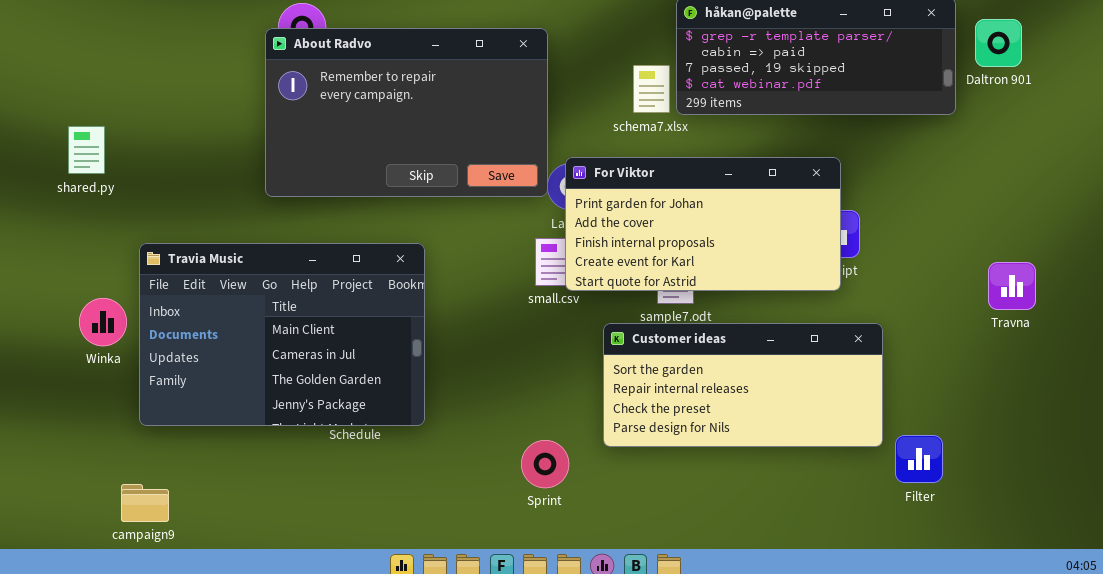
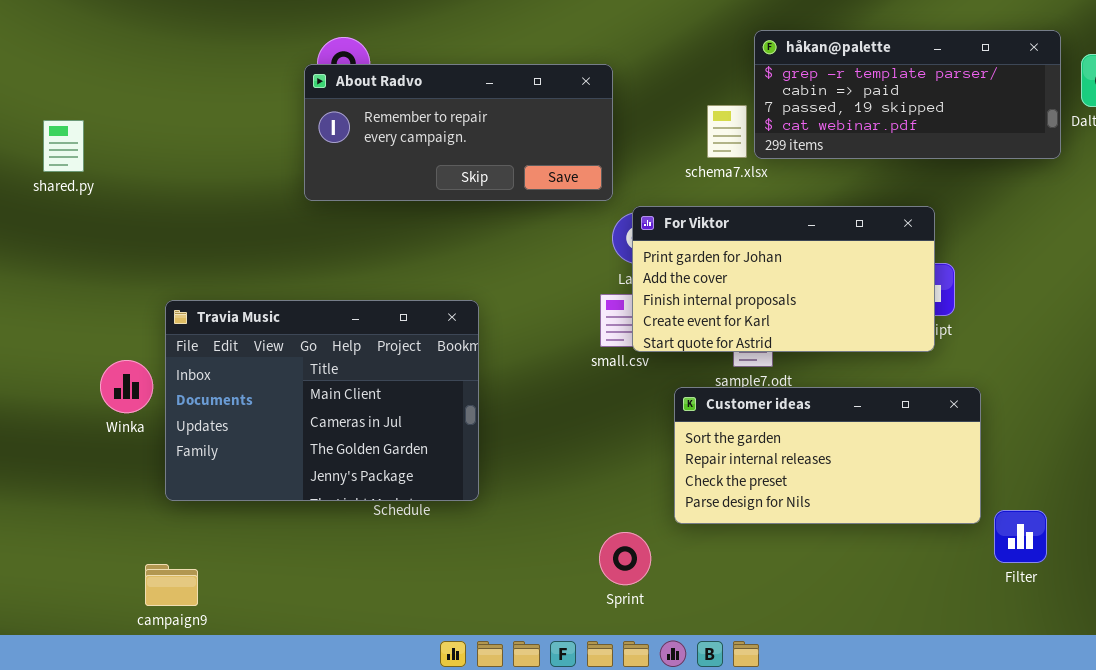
About Radvo: [265,28,548,197] -> [304,64,613,201], resized
shared.py: [68,126,105,174] -> [43,120,84,172], moved
Sprint: [521,440,569,488] -> [599,532,651,585], moved

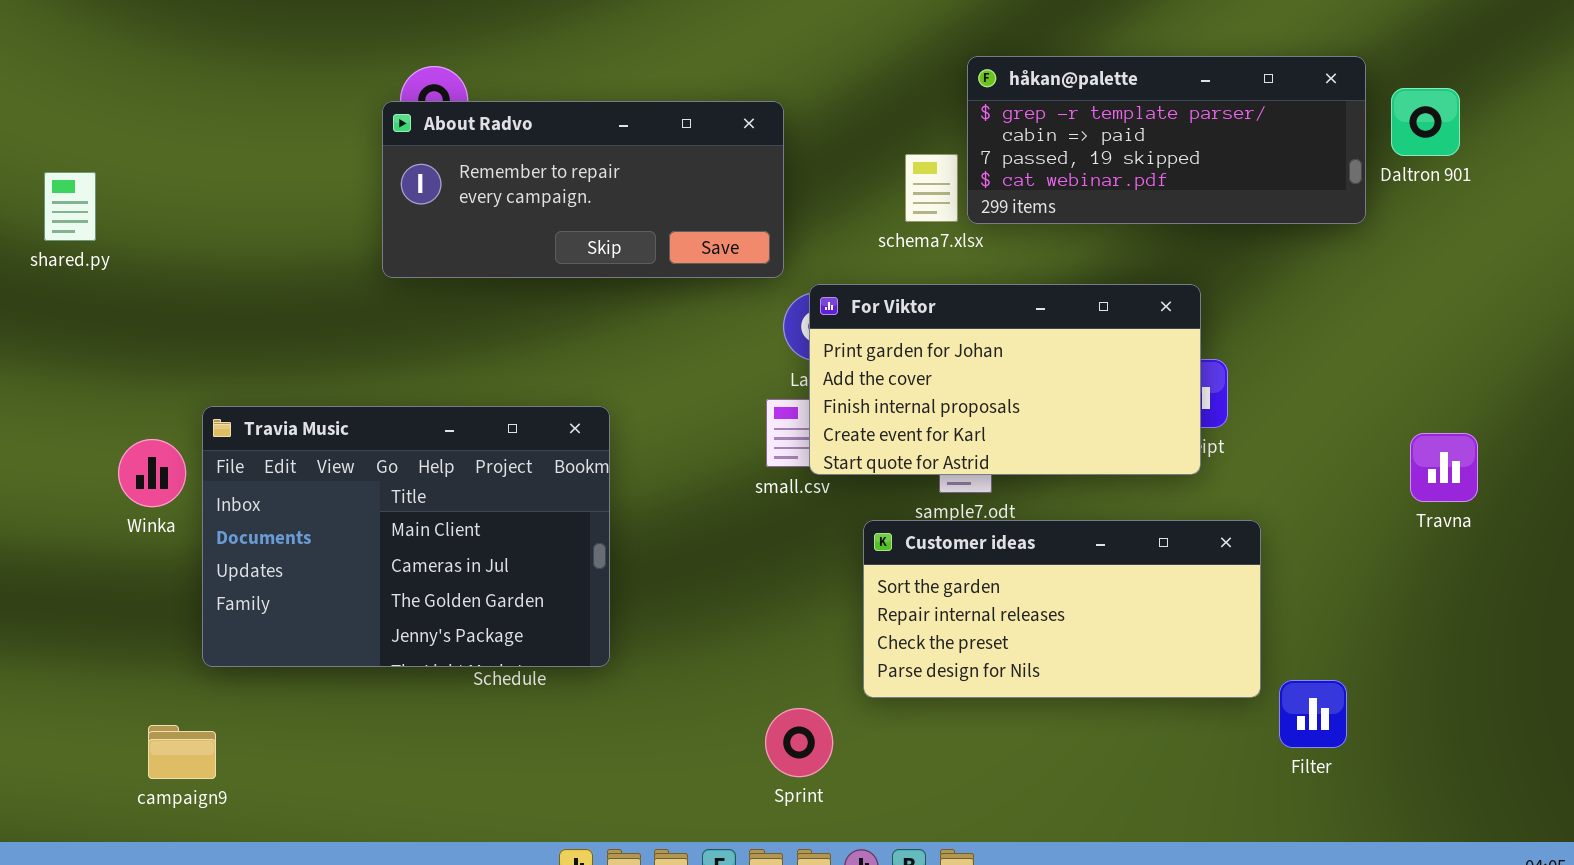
Winka: [100,360,153,413] -> [118,439,186,507], moved
campaign9: [145,564,198,606] -> [148,725,216,779], moved

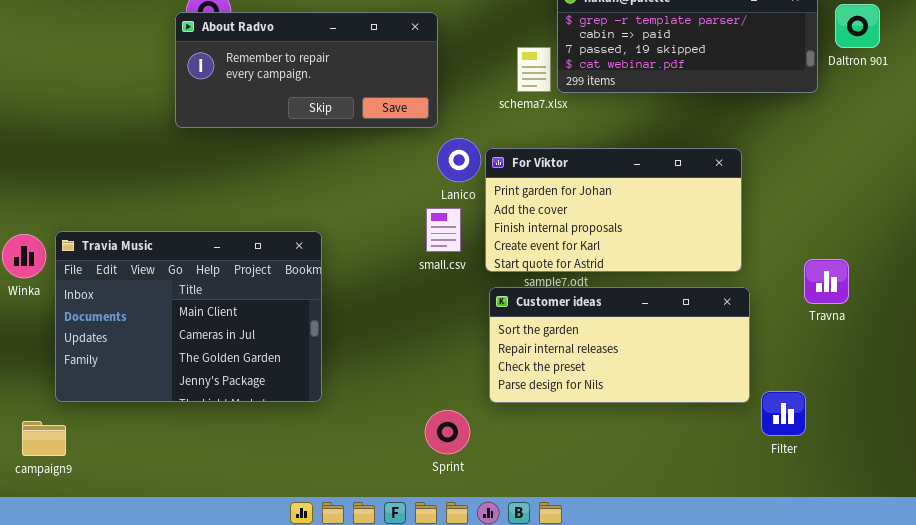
For Viktor: [809,284,1201,475] -> [485,148,742,272], moved
Travia Music: [202,406,610,667] -> [55,231,322,402], moved
Travna: [1410,433,1478,502] -> [804,259,849,304], moved

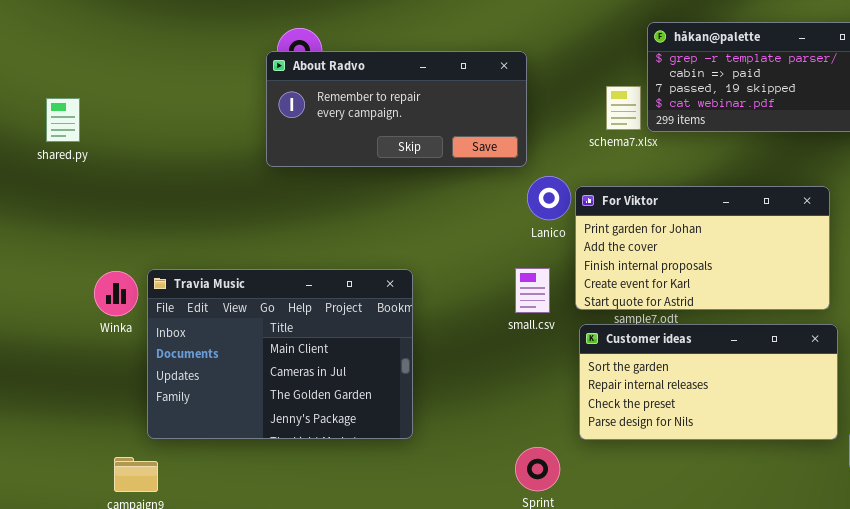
small.csv: [426,208,461,252] -> [515,268,550,313], moved

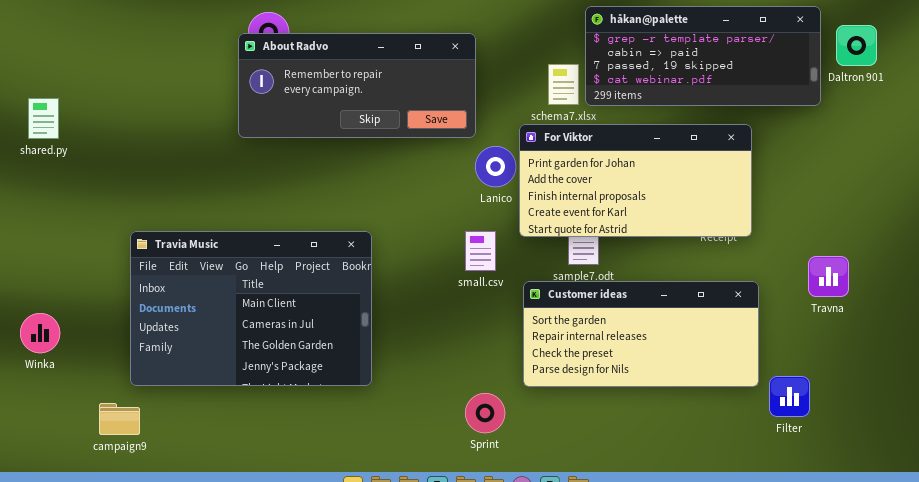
shared.py: [46,98,80,142] -> [28,98,59,139], moved
For Viktor: [575,186,830,310] -> [519,124,752,237], moved
Winka: [94,271,138,316] -> [20,313,60,353], moved

